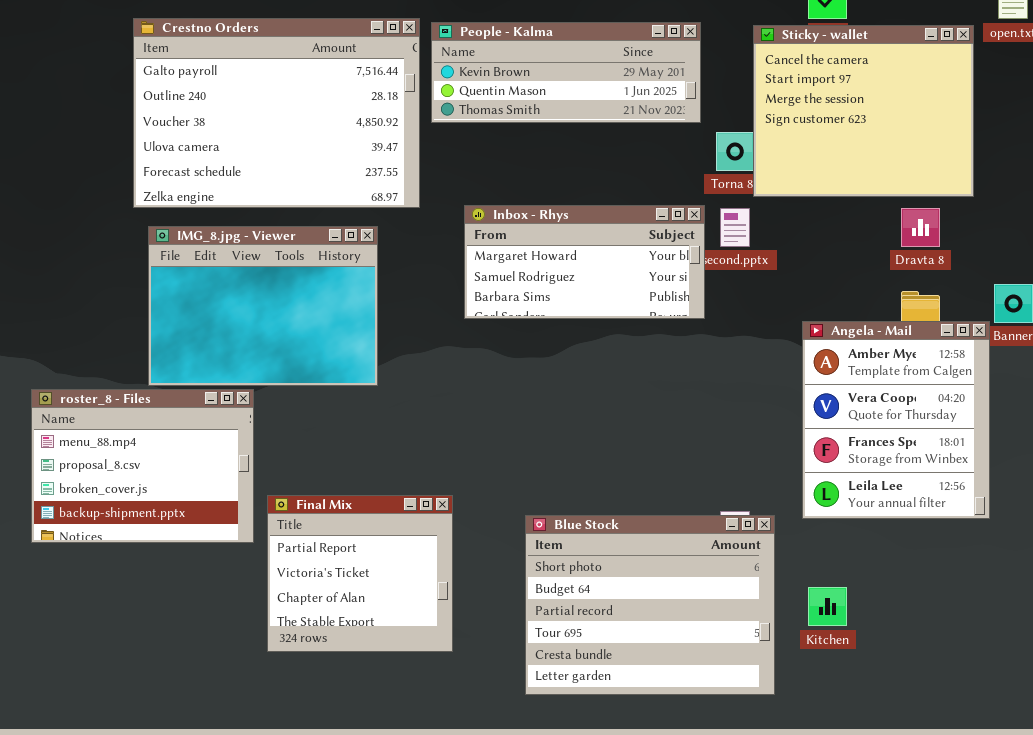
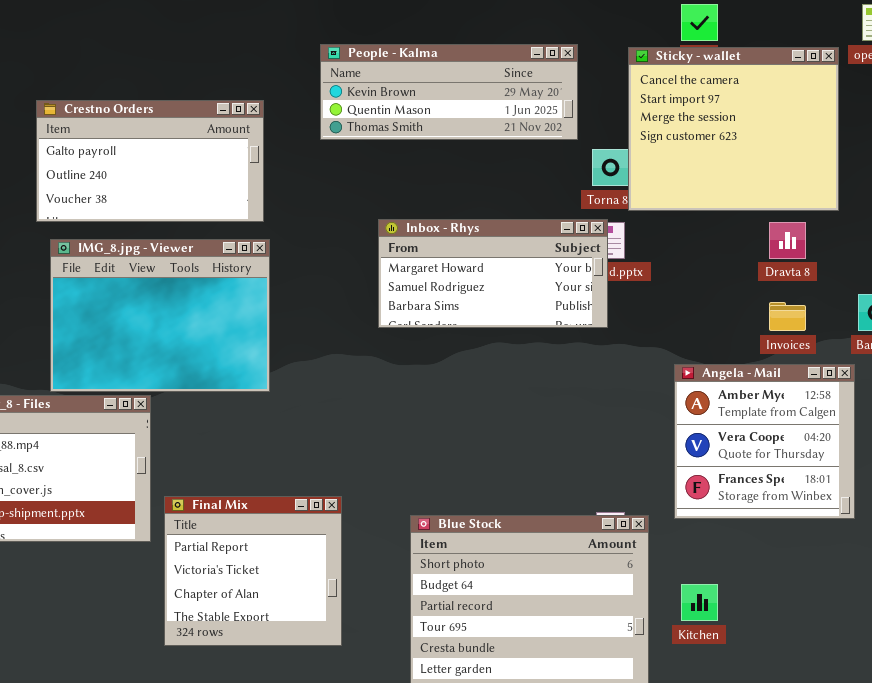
Crestno Orders: [133,18,420,208] -> [36,100,264,222], resized
Inbox - Rhys: [464,205,705,319] -> [378,219,608,328], moved
Angela - Mail: [802,321,990,519] -> [674,364,855,519], resized

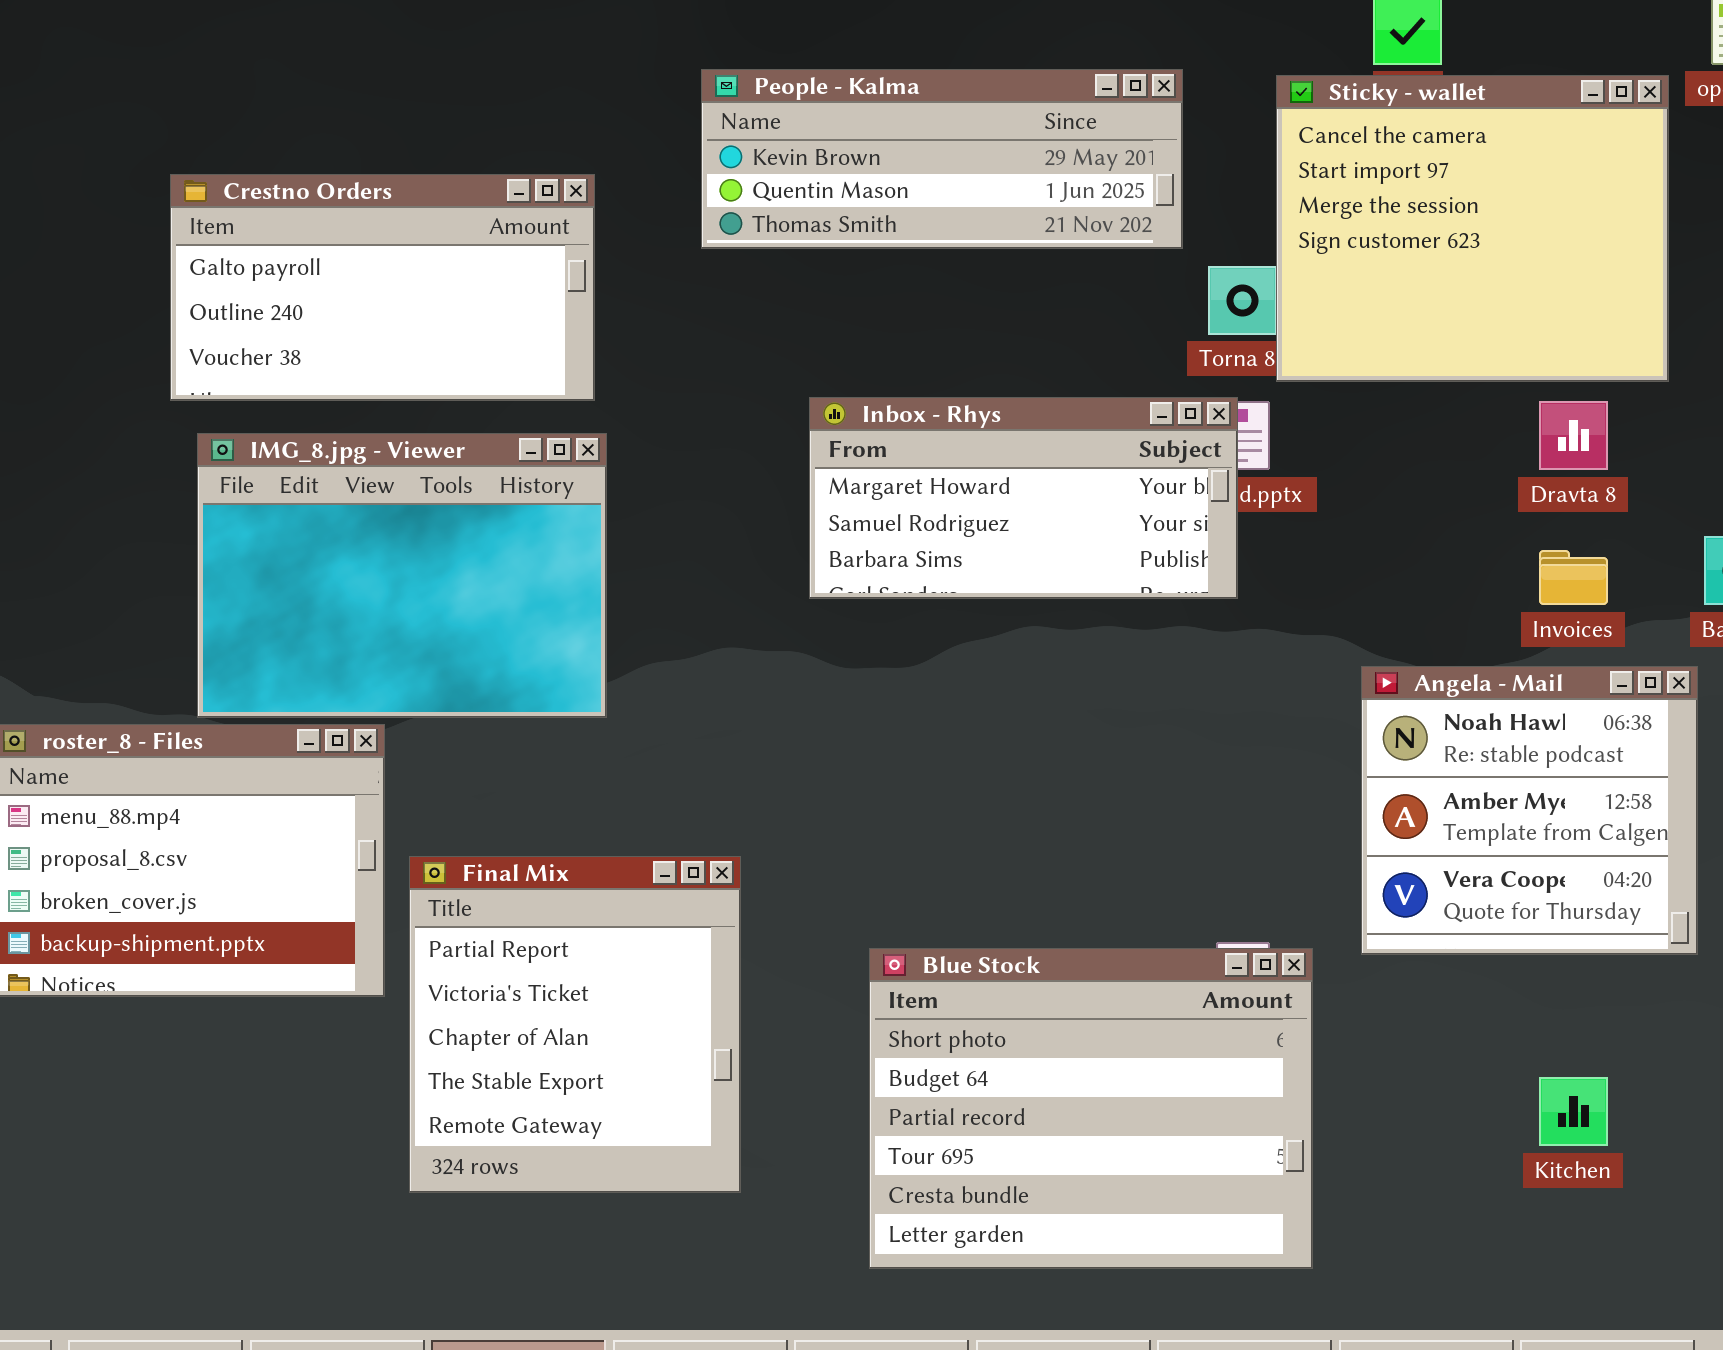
Angela - Mail: [674,364,855,519] -> [1361,666,1698,955], scrolled up 1 row
Final Mix: [164,496,342,646] -> [409,856,741,1193], resized
Kitchen: [681,584,718,621] -> [1539,1077,1608,1146], moved

